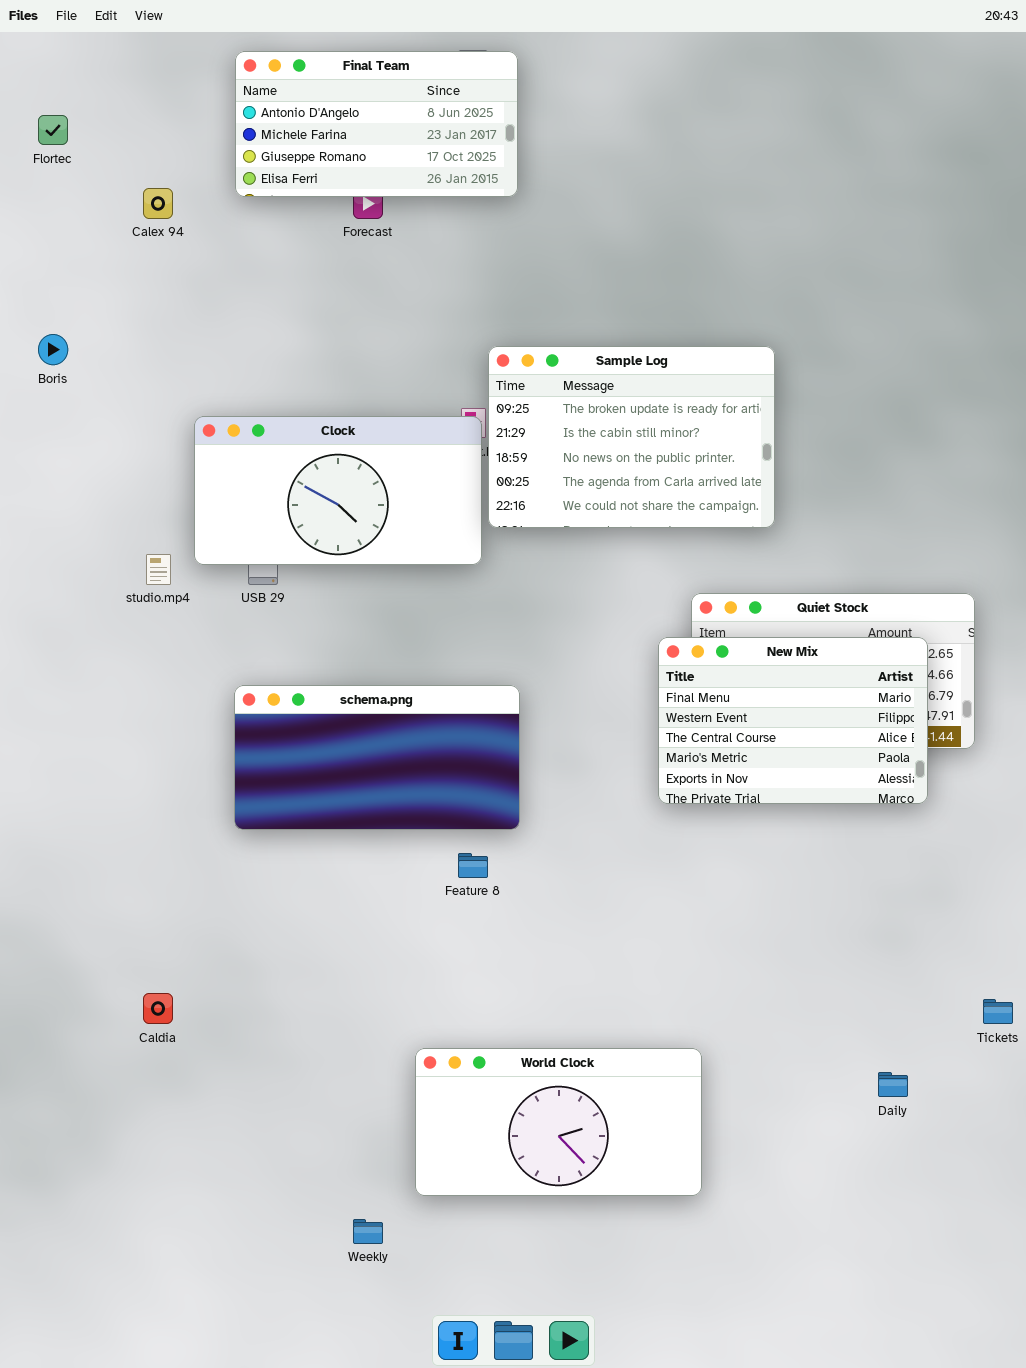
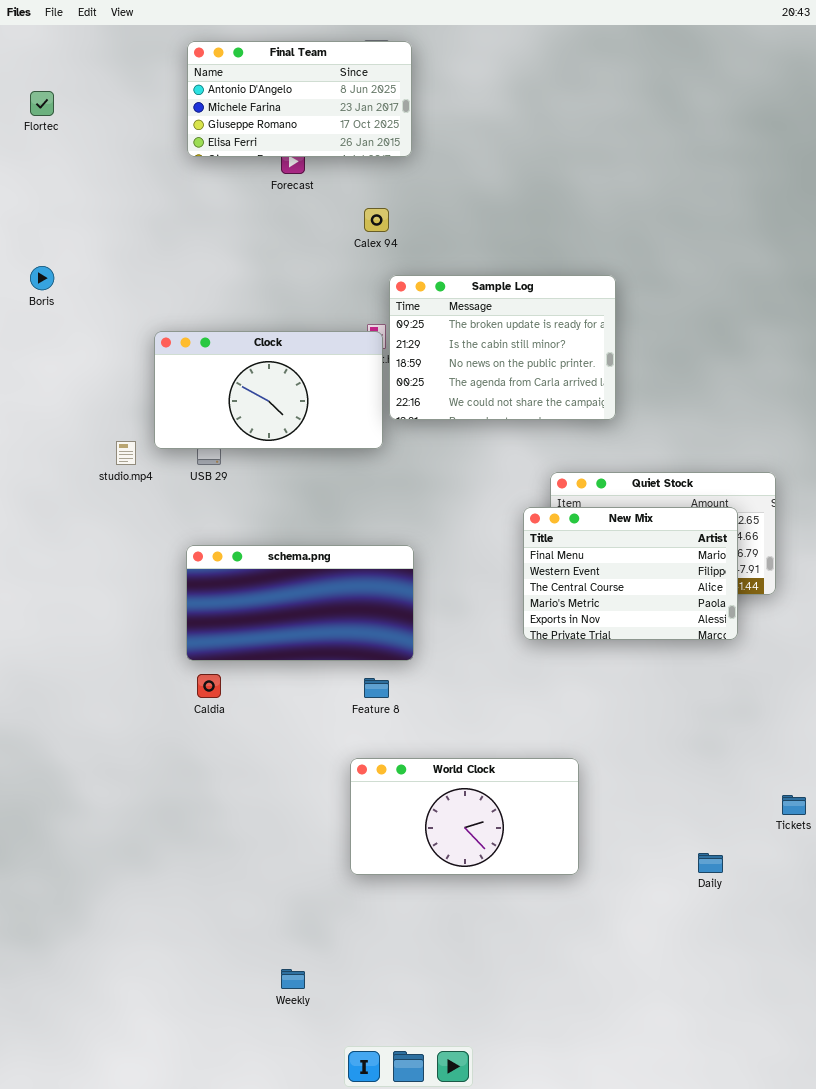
Calex 94: [143,188,173,219] -> [364,208,389,232], moved
Caldia: [143,993,173,1024] -> [197,674,221,698], moved
World Clock: [415,1048,702,1196] -> [350,758,579,875], moved

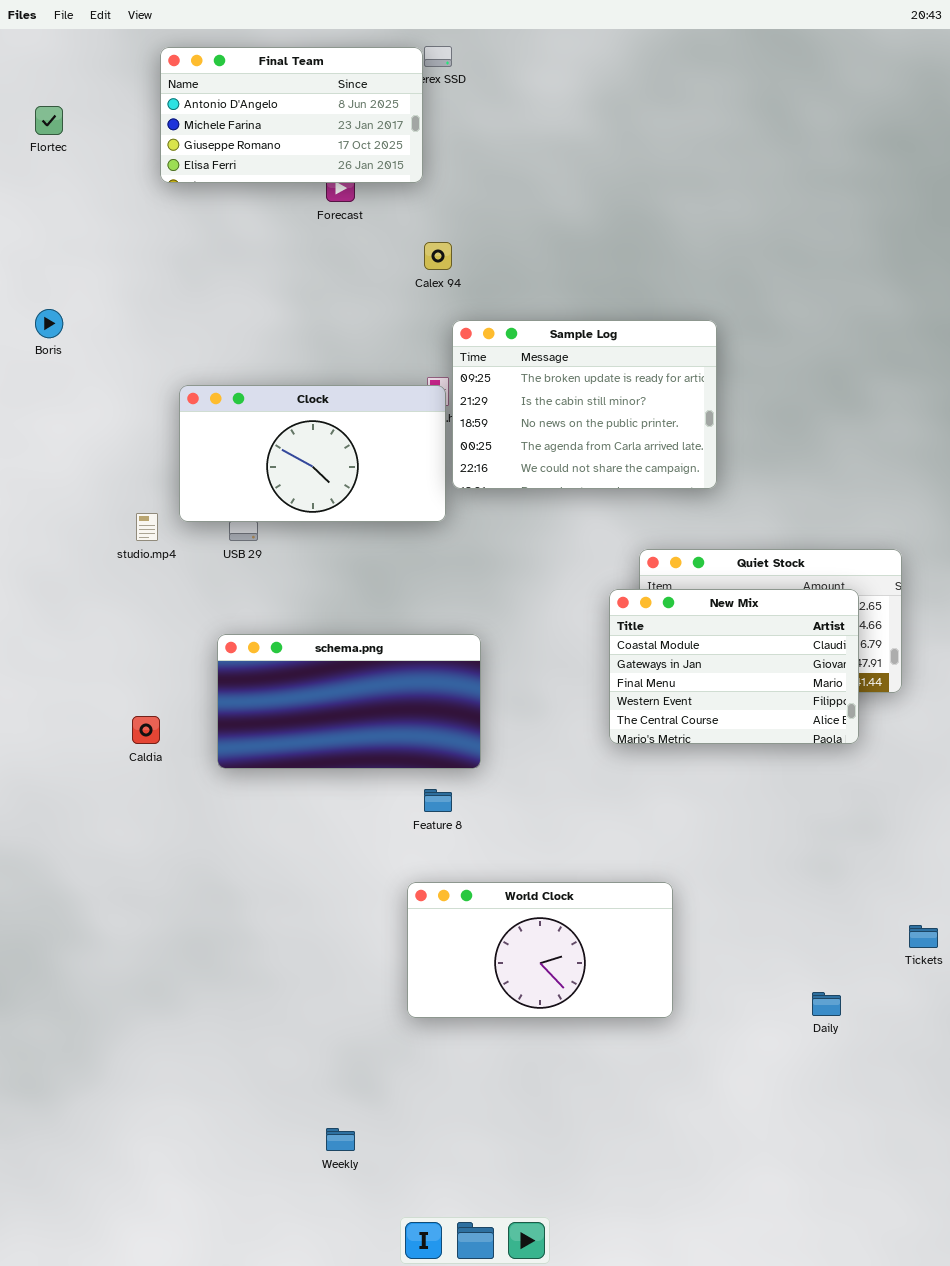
Final Team: [187,41,412,157] -> [160,47,423,183], moved
New Mix: [523,507,738,640] -> [609,589,859,744], scrolled up 2 rows
Caldia: [197,674,221,698] -> [132,716,160,744], moved

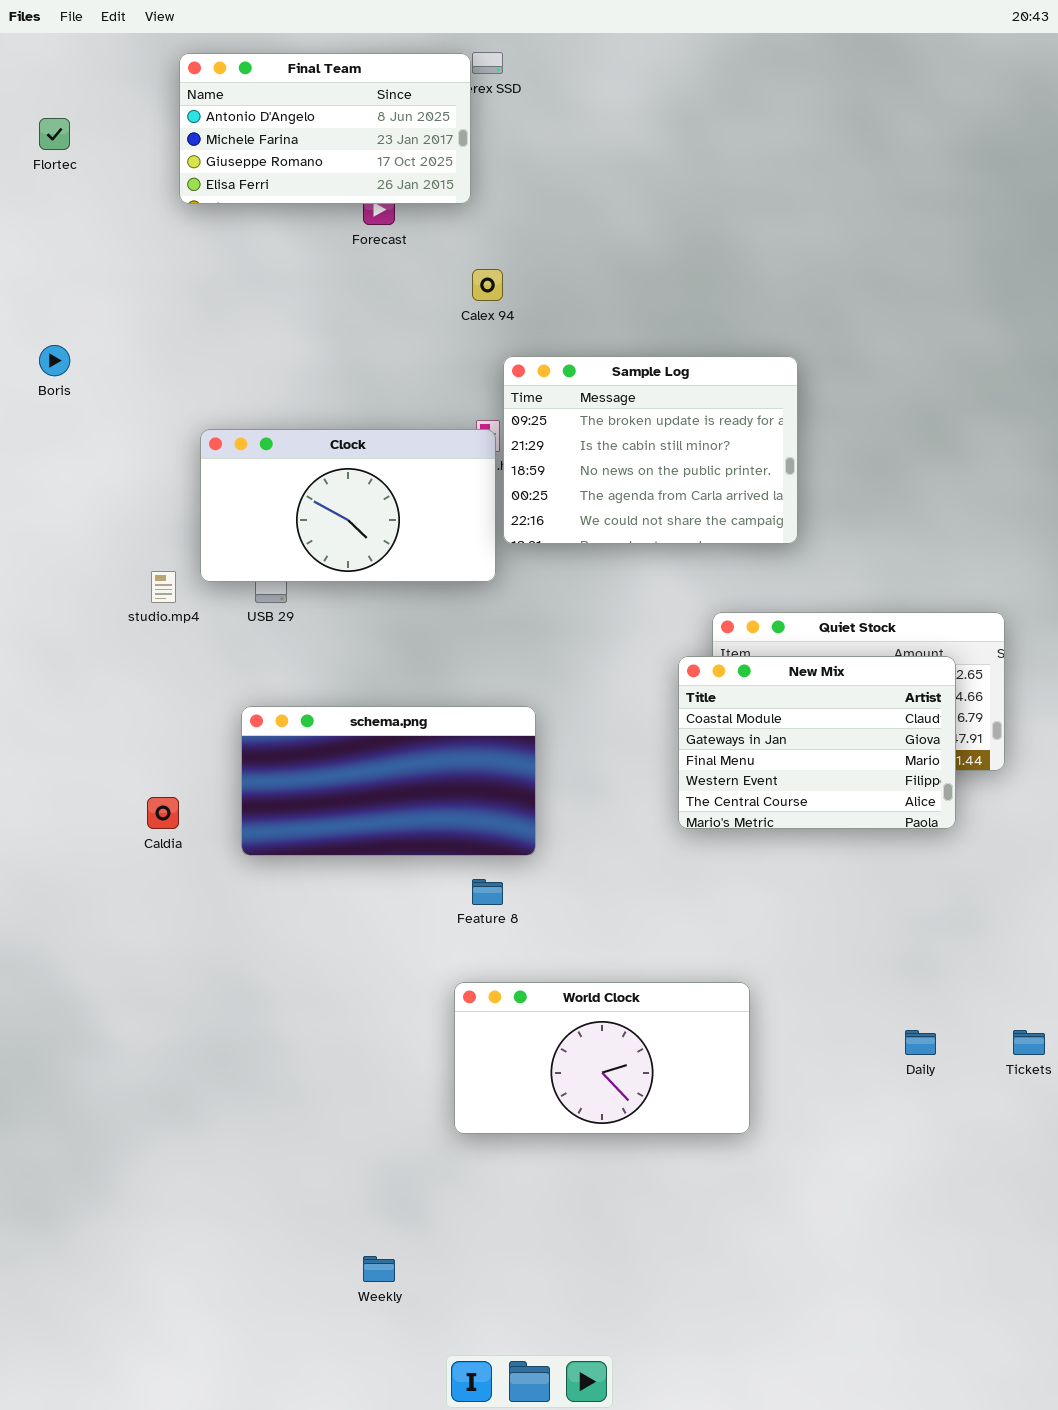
Daily: [812,992,841,1016] -> [905,1030,936,1055], moved

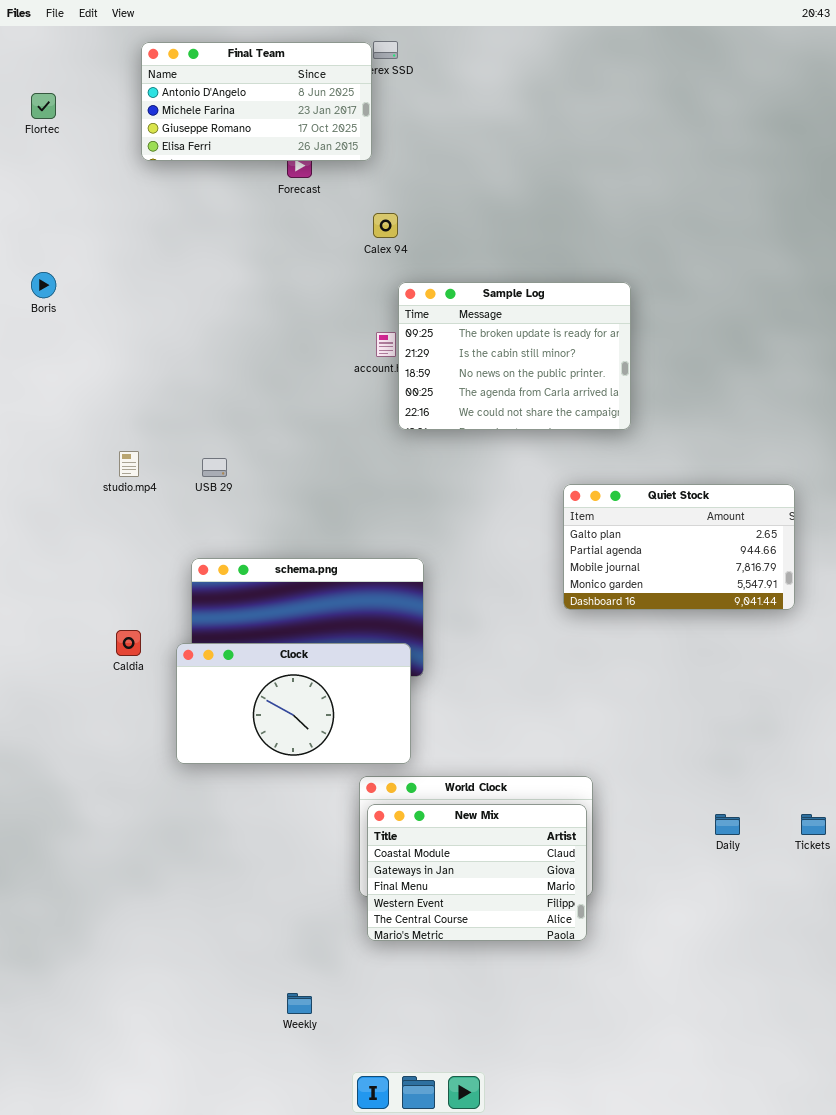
Clock: [200,429,496,582] -> [176,643,411,764], moved
New Mix: [678,656,956,829] -> [367,804,587,941], moved

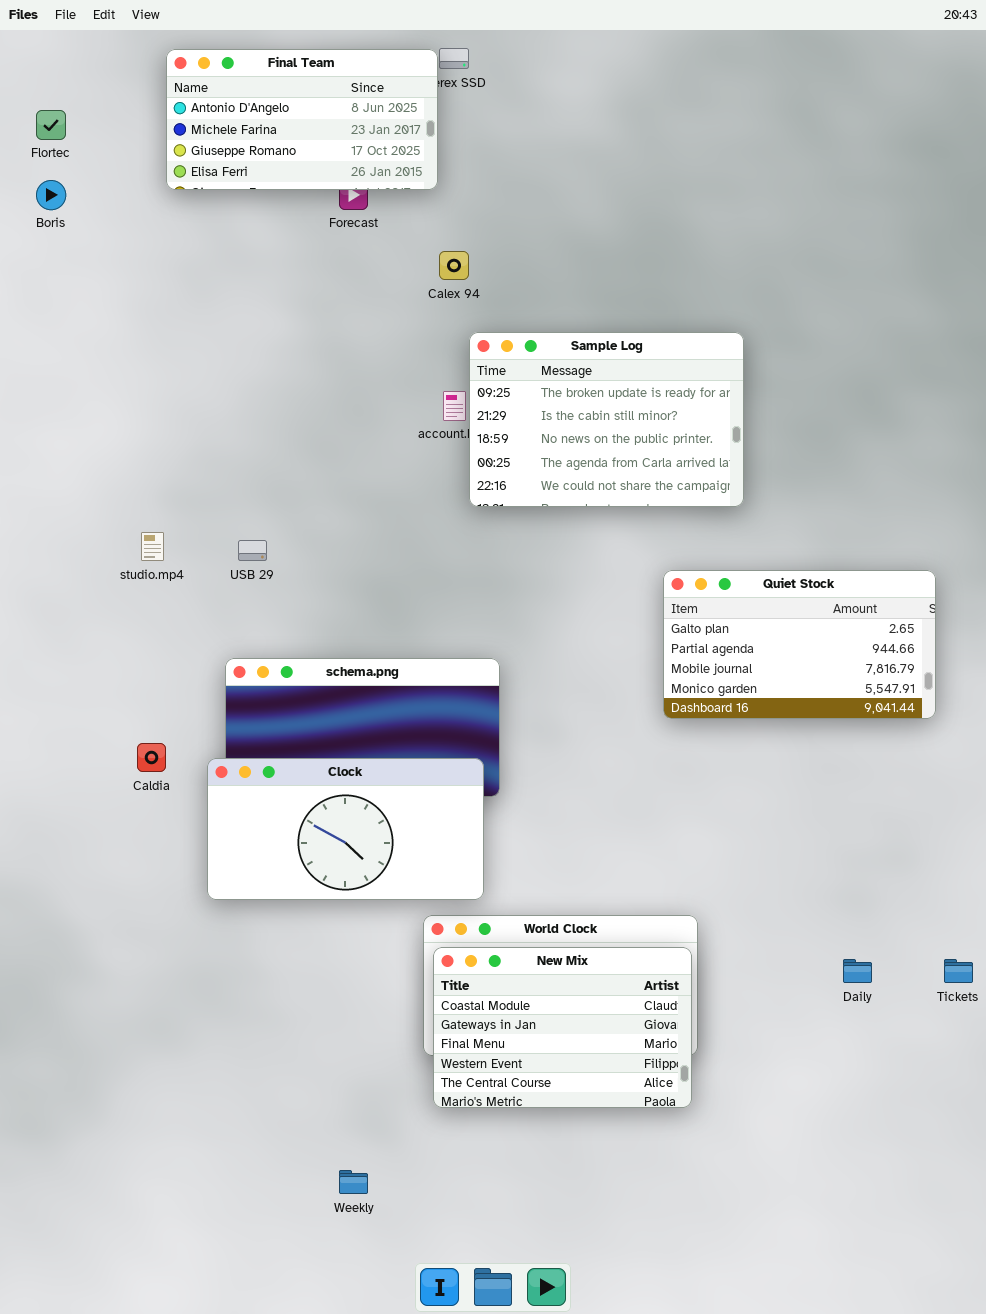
Boris: [31,272,56,298] -> [36,180,66,210], moved

